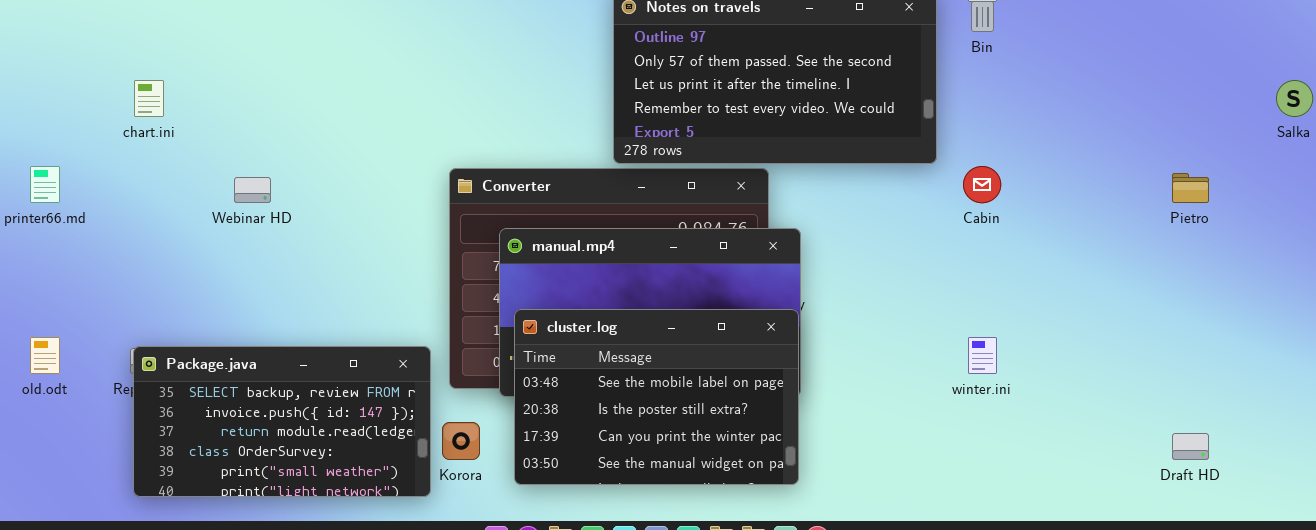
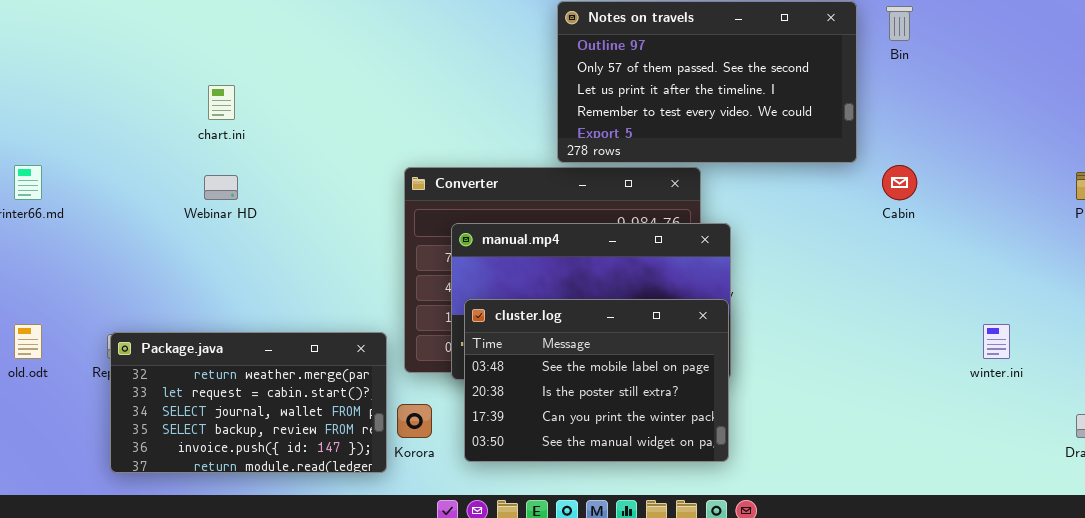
chart.ini: [134,80,164,117] -> [208,85,235,120], moved
winter.ini: [968,337,997,374] -> [983,324,1010,359], moved
Package.java: [133,346,431,497] -> [110,332,387,473], scrolled up 3 rows

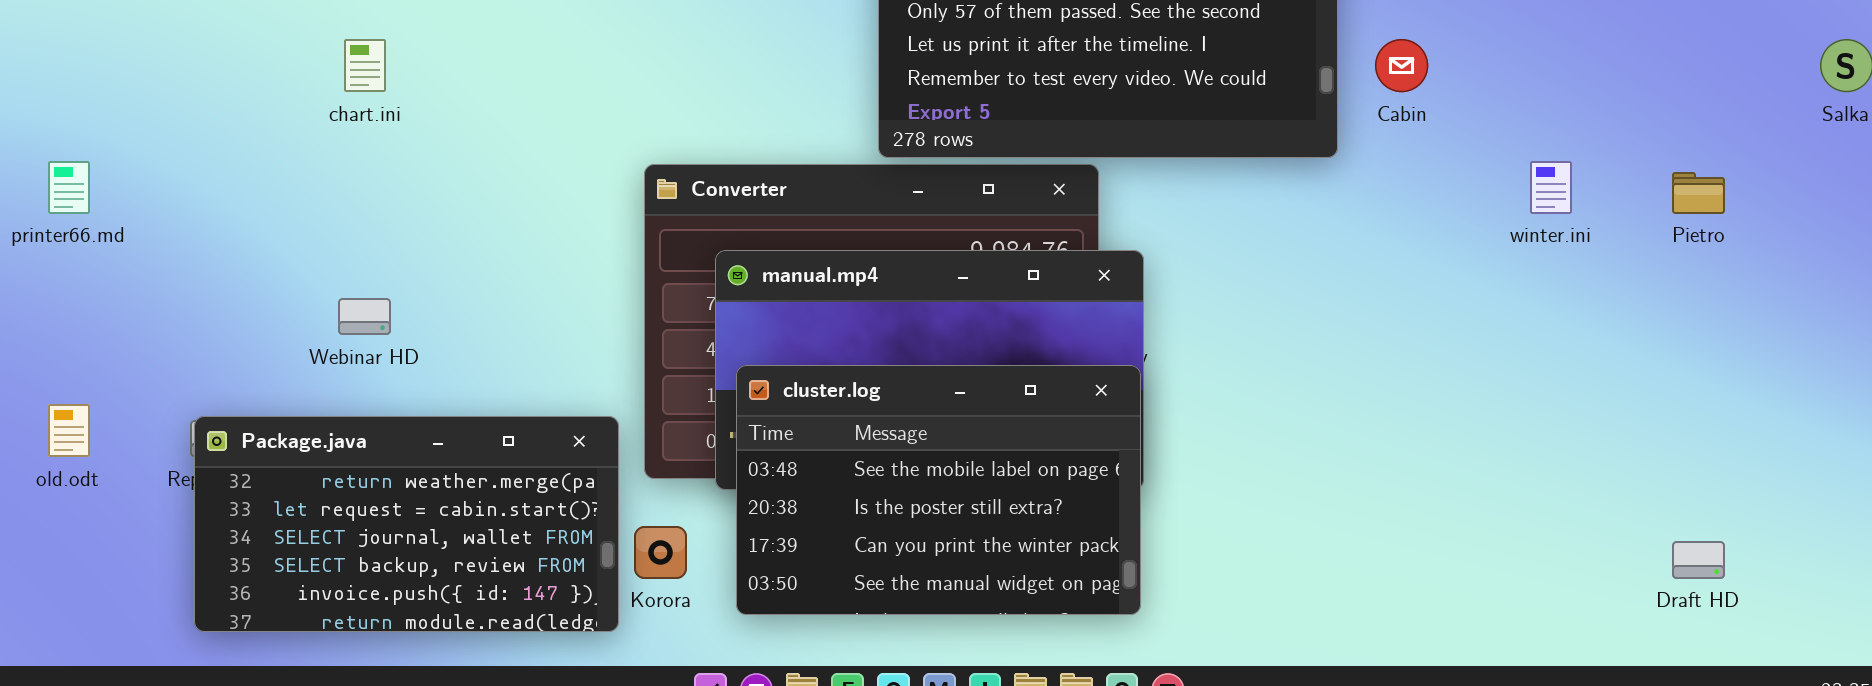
Cabin: [882,165,917,200] -> [1375,39,1428,92], moved
Webinar HD: [204,175,238,200] -> [338,298,391,335], moved
winter.ini: [983,324,1010,359] -> [1530,161,1572,214], moved

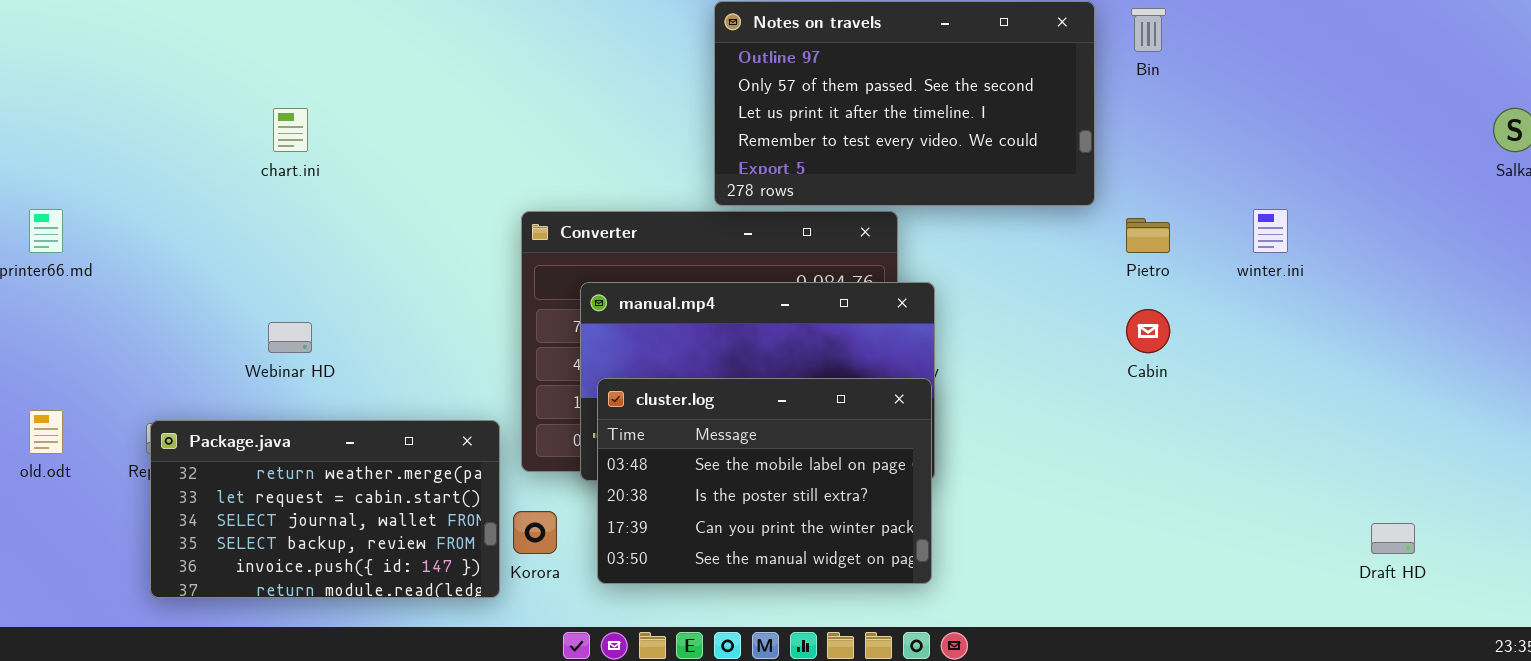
Cabin: [1375,39,1428,92] -> [1126,309,1170,353], moved
Pietro: [1672,172,1725,214] -> [1126,218,1170,253], moved

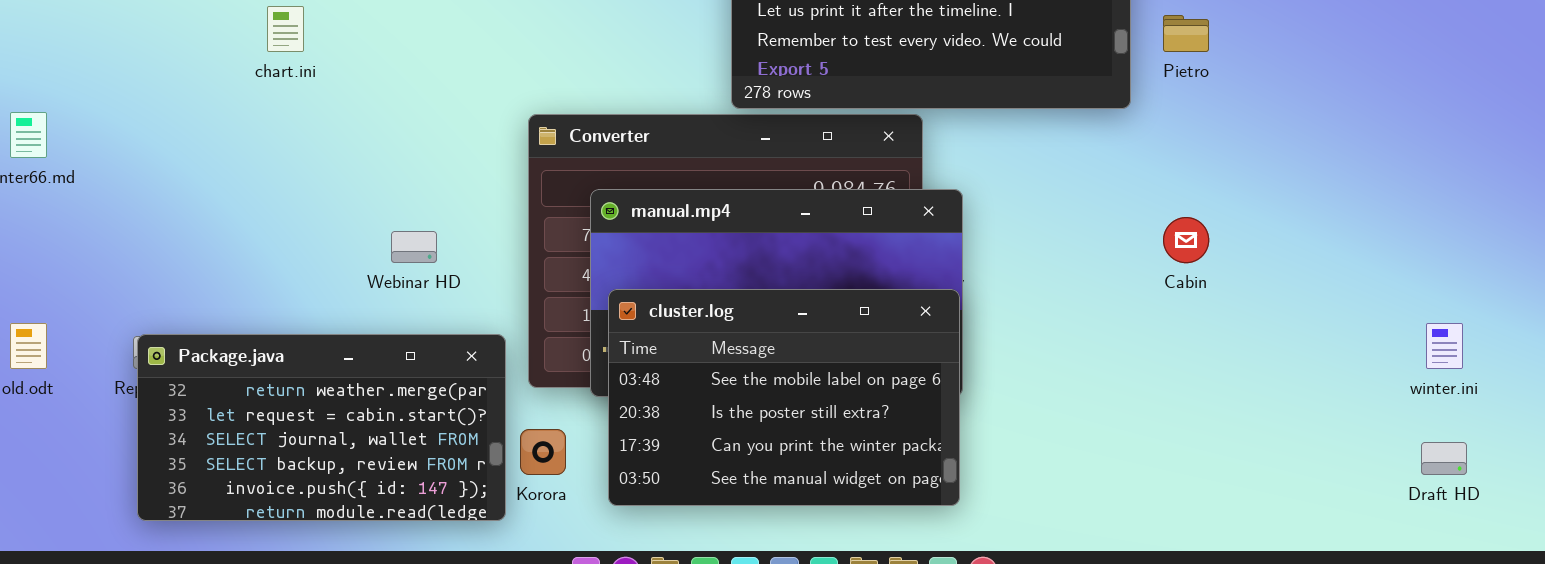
winter.ini: [1253,209,1288,253] -> [1426,323,1463,369], moved
Pietro: [1126,218,1170,253] -> [1163,15,1209,52], moved
Webinar HD: [268,322,312,353] -> [391,231,437,263], moved

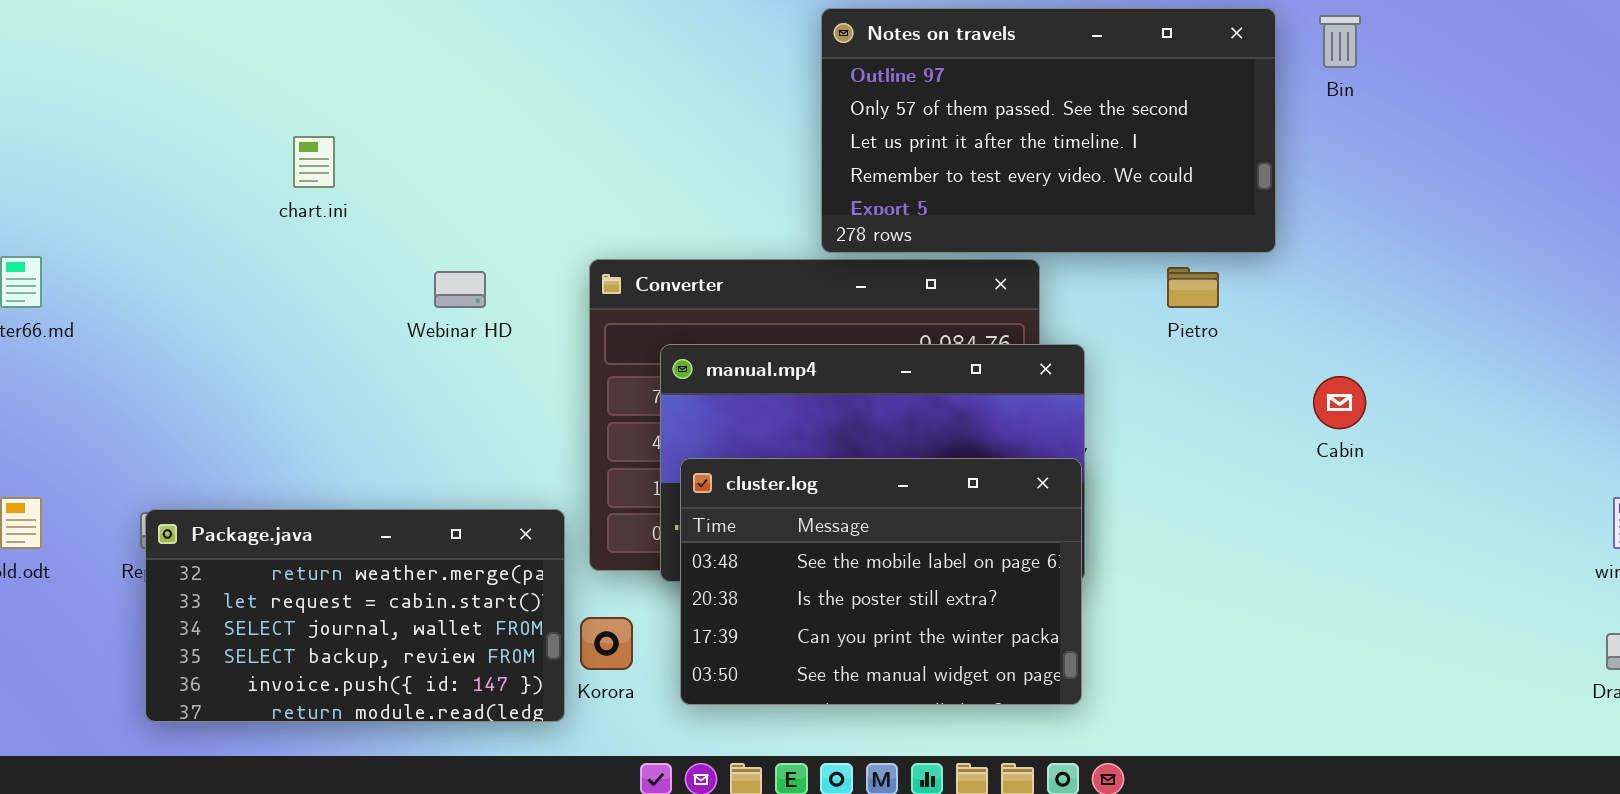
Pietro: [1163,15,1209,52] -> [1167,267,1219,308], moved
Webinar HD: [391,231,437,263] -> [434,271,486,308], moved

